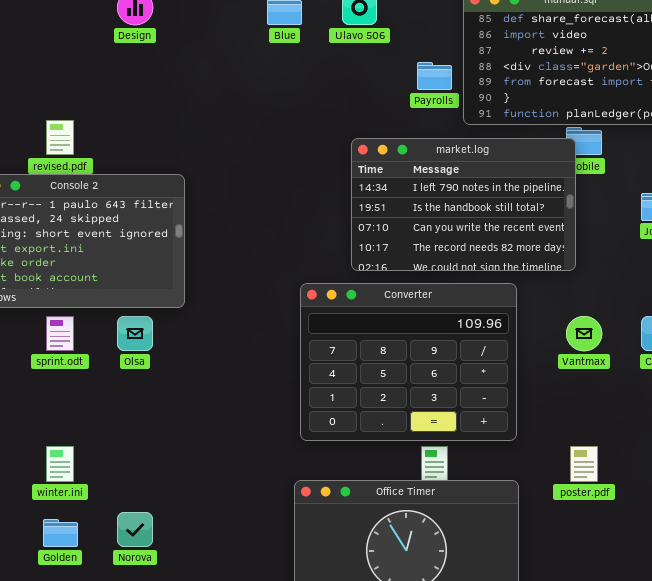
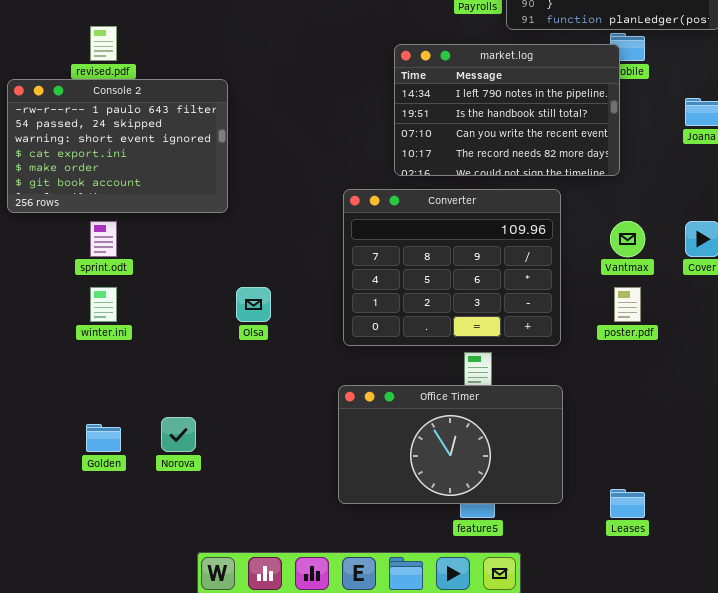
Olsa: [117,316,153,351] -> [236,287,271,322], moved
winter.ini: [46,446,74,482] -> [90,287,117,322], moved
poster.pdf: [570,446,598,482] -> [614,287,641,322], moved

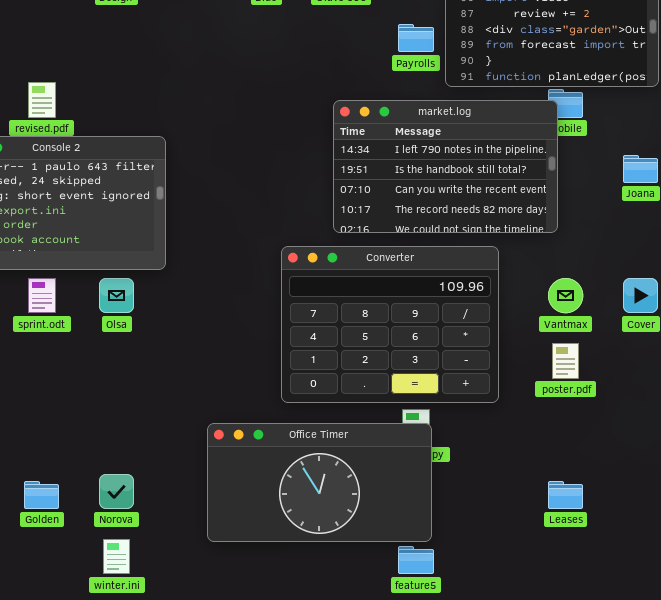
winter.ini: [90,287,117,322] -> [103,539,130,574], moved
Olsa: [236,287,271,322] -> [99,278,134,313], moved
Office Timer: [338,385,563,504] -> [207,423,432,542], moved
Leases: [610,489,645,518] -> [548,481,583,509], moved

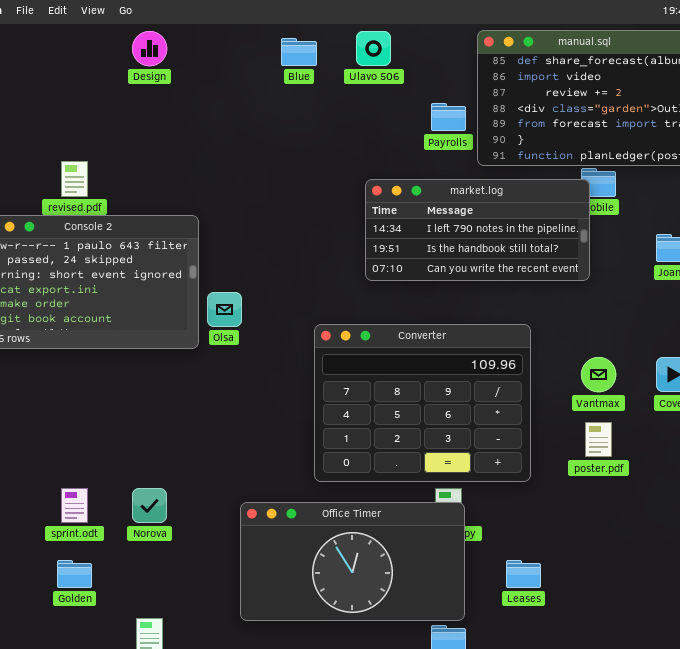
market.log: [333,100,558,233] -> [365,179,590,281], resized
sprint.odt: [28,278,56,313] -> [61,488,88,523], moved
Olsa: [99,278,134,313] -> [207,292,242,327], moved
Norova: [99,474,134,509] -> [132,488,167,523], moved
Leases: [548,481,583,509] -> [506,560,541,588], moved

